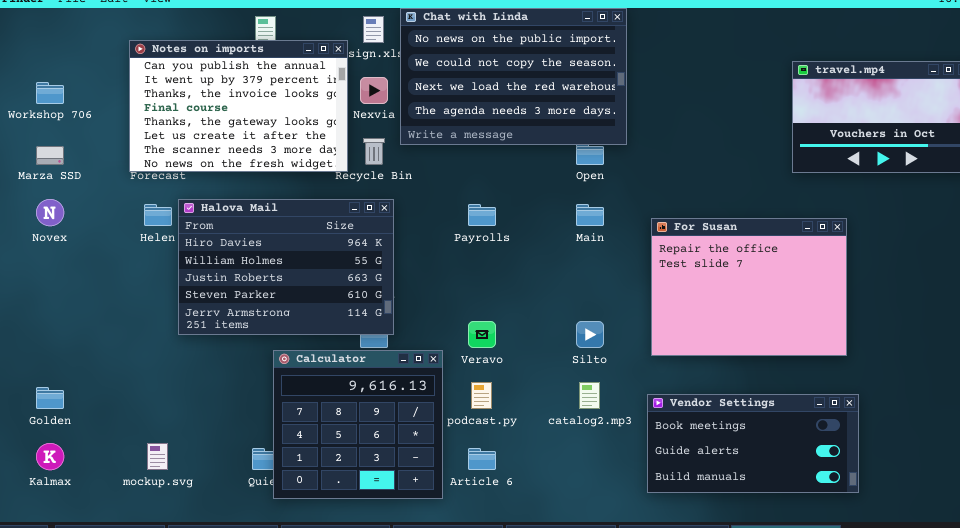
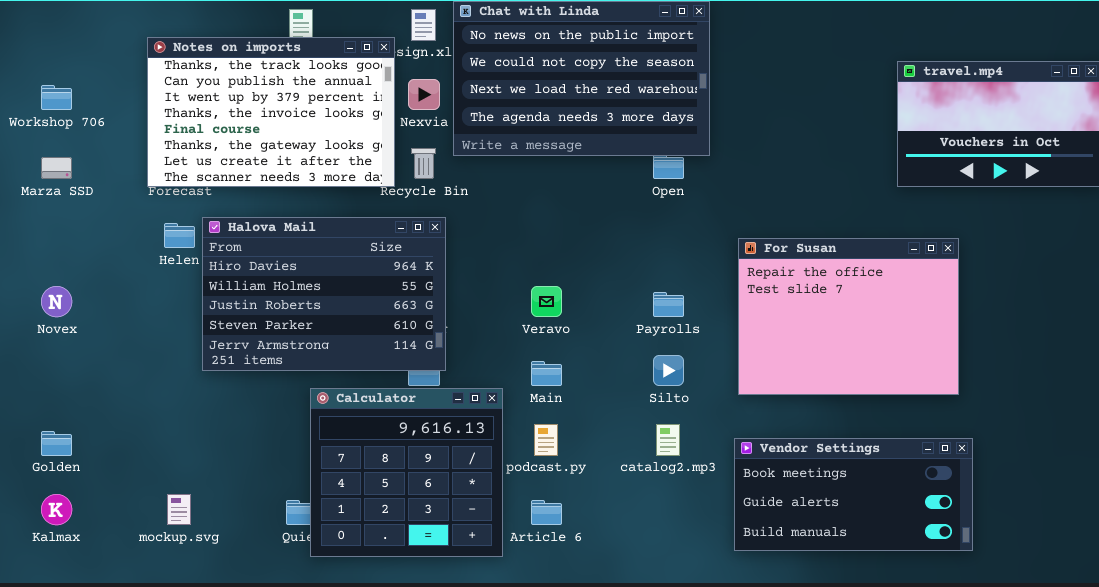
Notes on imports: [129,40,348,172] -> [147,37,395,187], scrolled up 1 row
Novex: [36,199,64,226] -> [41,286,72,317], moved
Payrolls: [468,204,496,226] -> [653,292,684,317], moved
Main: [576,204,604,226] -> [531,361,562,386], moved
Veravo: [468,321,496,348] -> [531,286,562,317], moved

